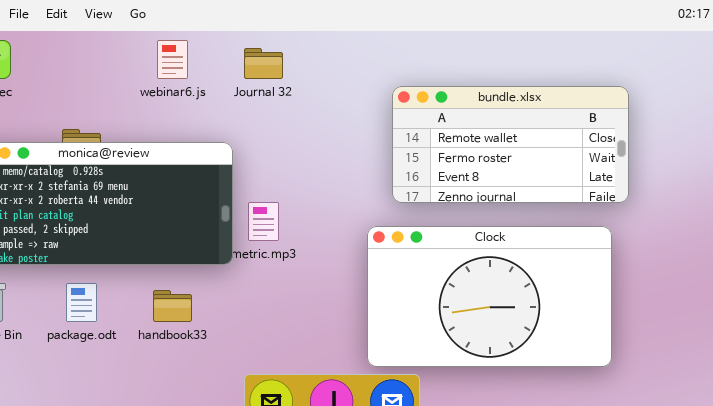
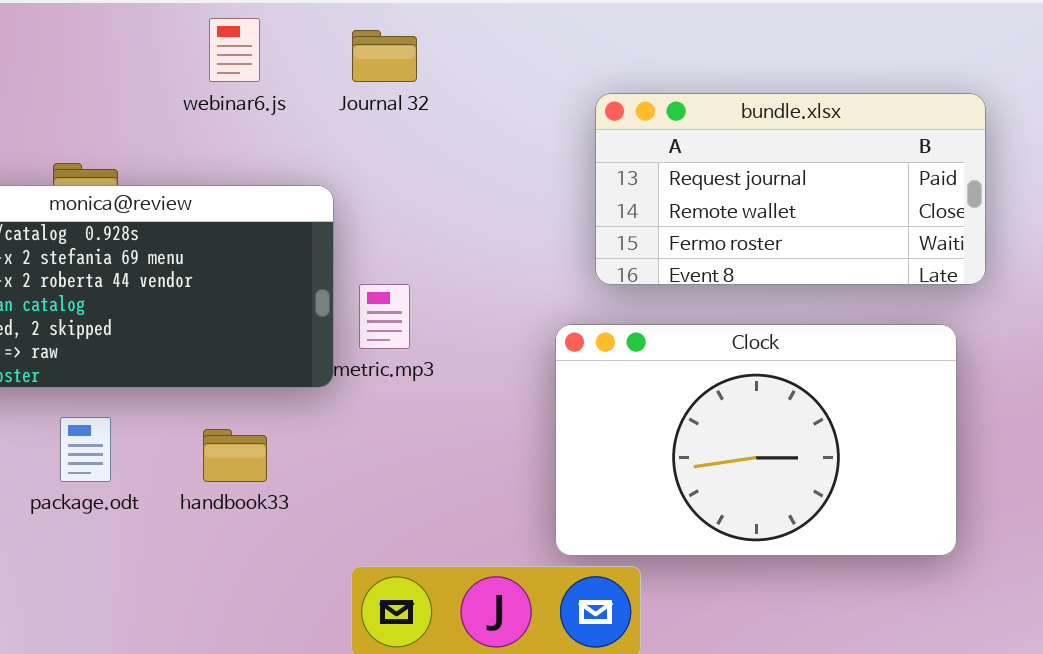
bundle.xlsx: [392,86,629,203] -> [595,93,986,285], scrolled up 1 row

